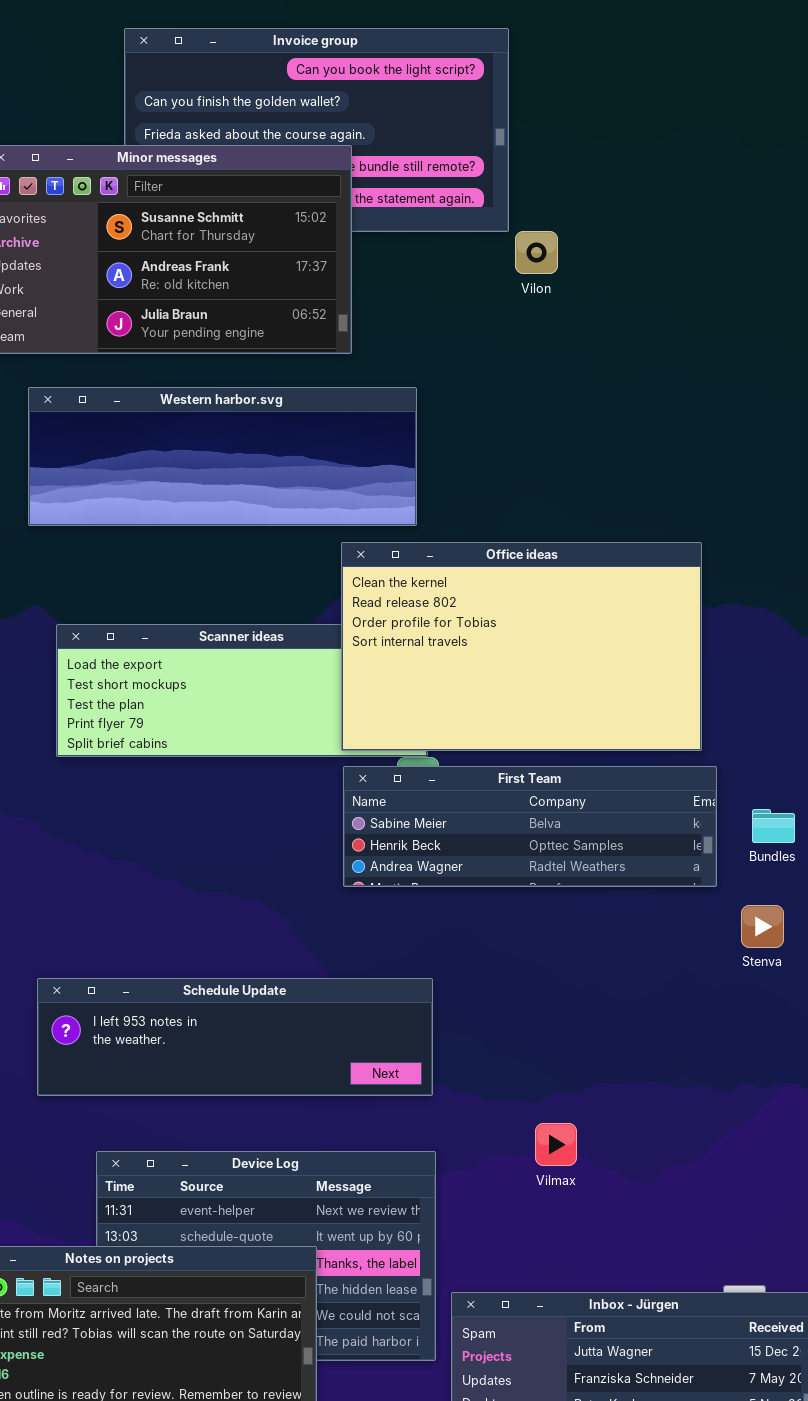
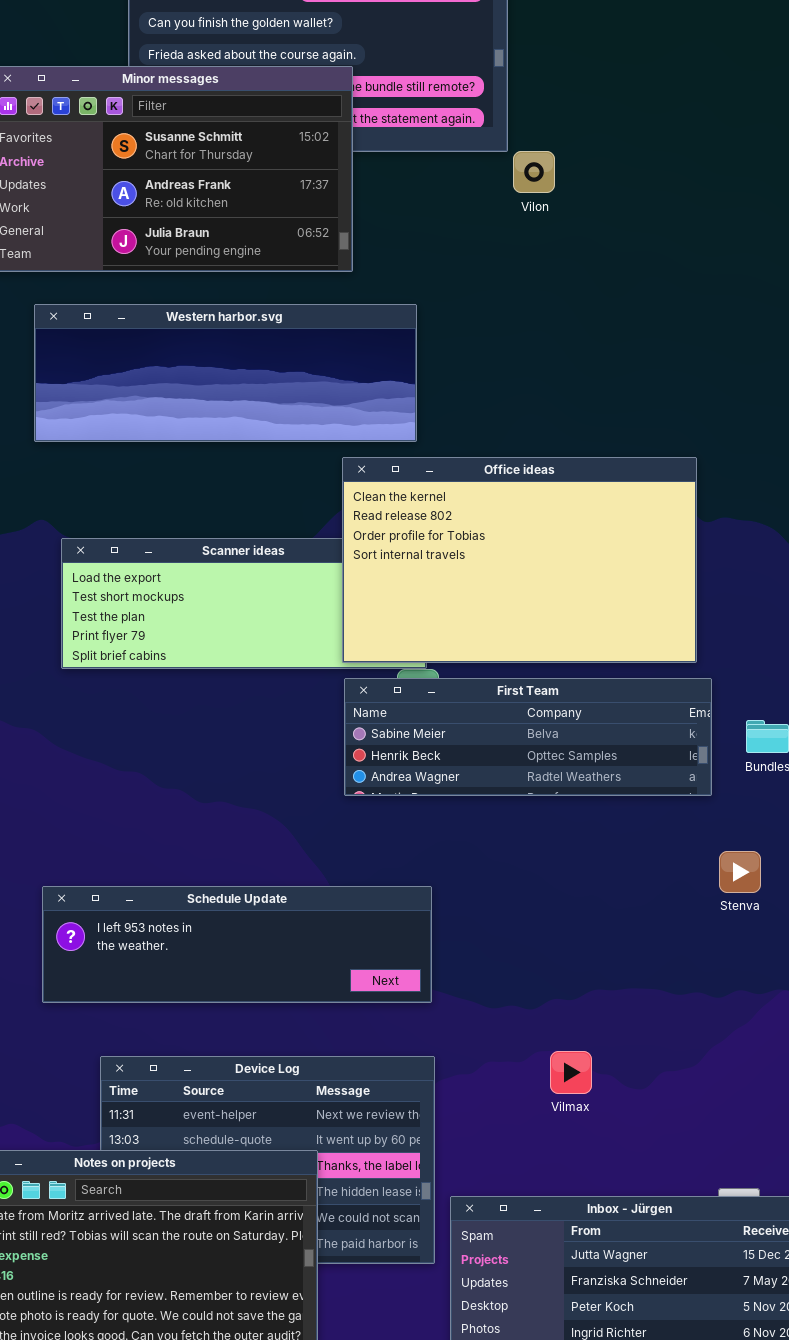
Stenva: [741,905,784,948] -> [719,851,761,893], moved
Vilmax: [535,1123,577,1166] -> [550,1051,592,1094], moved

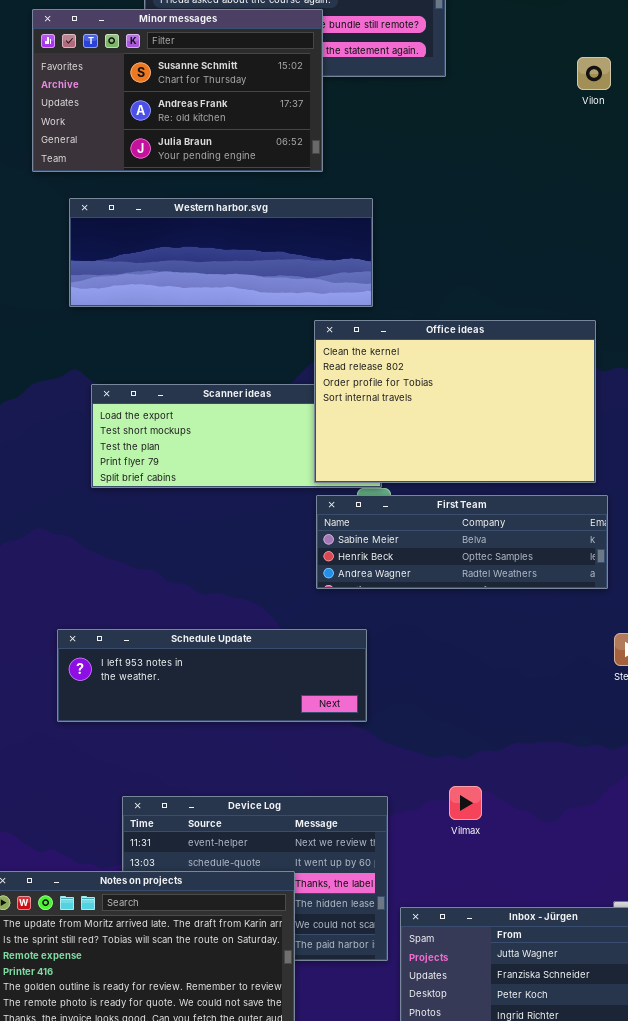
Vilon: [513,151,555,193] -> [577,57,611,90], moved
Schedule Update: [42,886,432,1003] -> [57,629,367,722], moved
Vilmax: [550,1051,592,1094] -> [449,786,482,820], moved

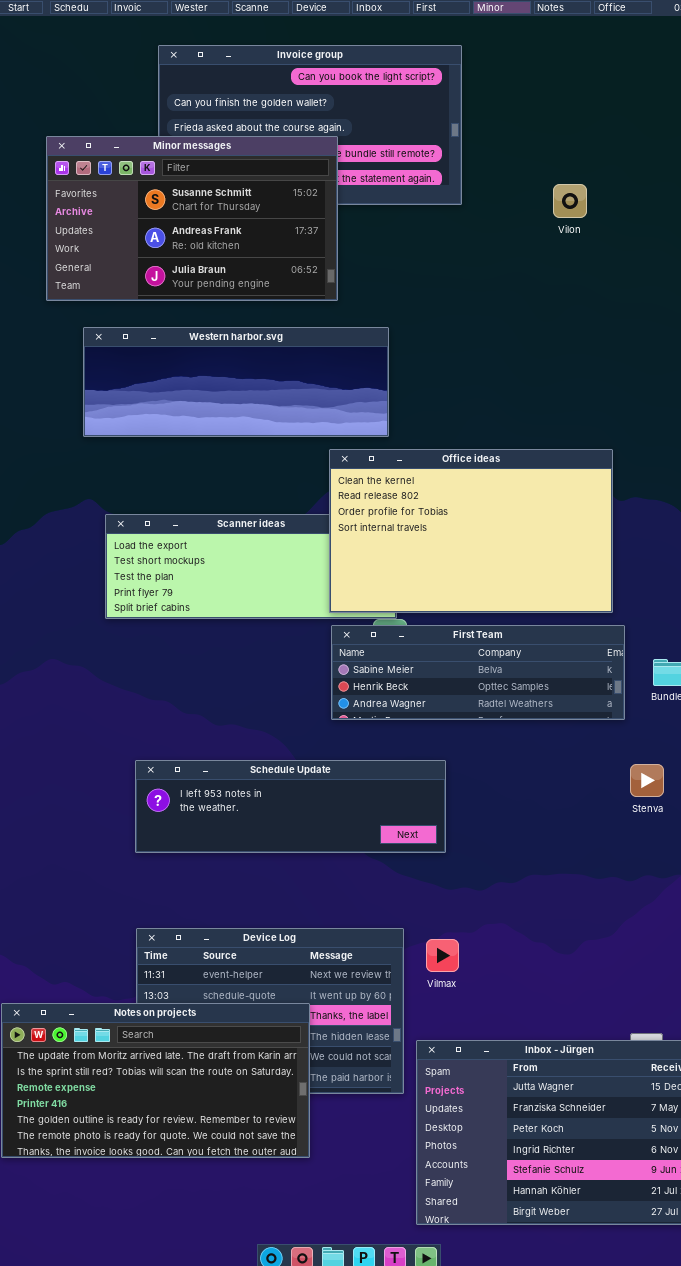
Vilon: [577,57,611,90] -> [553,184,587,218], moved
Schedule Update: [57,629,367,722] -> [135,760,446,853], moved
Vilmax: [449,786,482,820] -> [426,939,459,972], moved

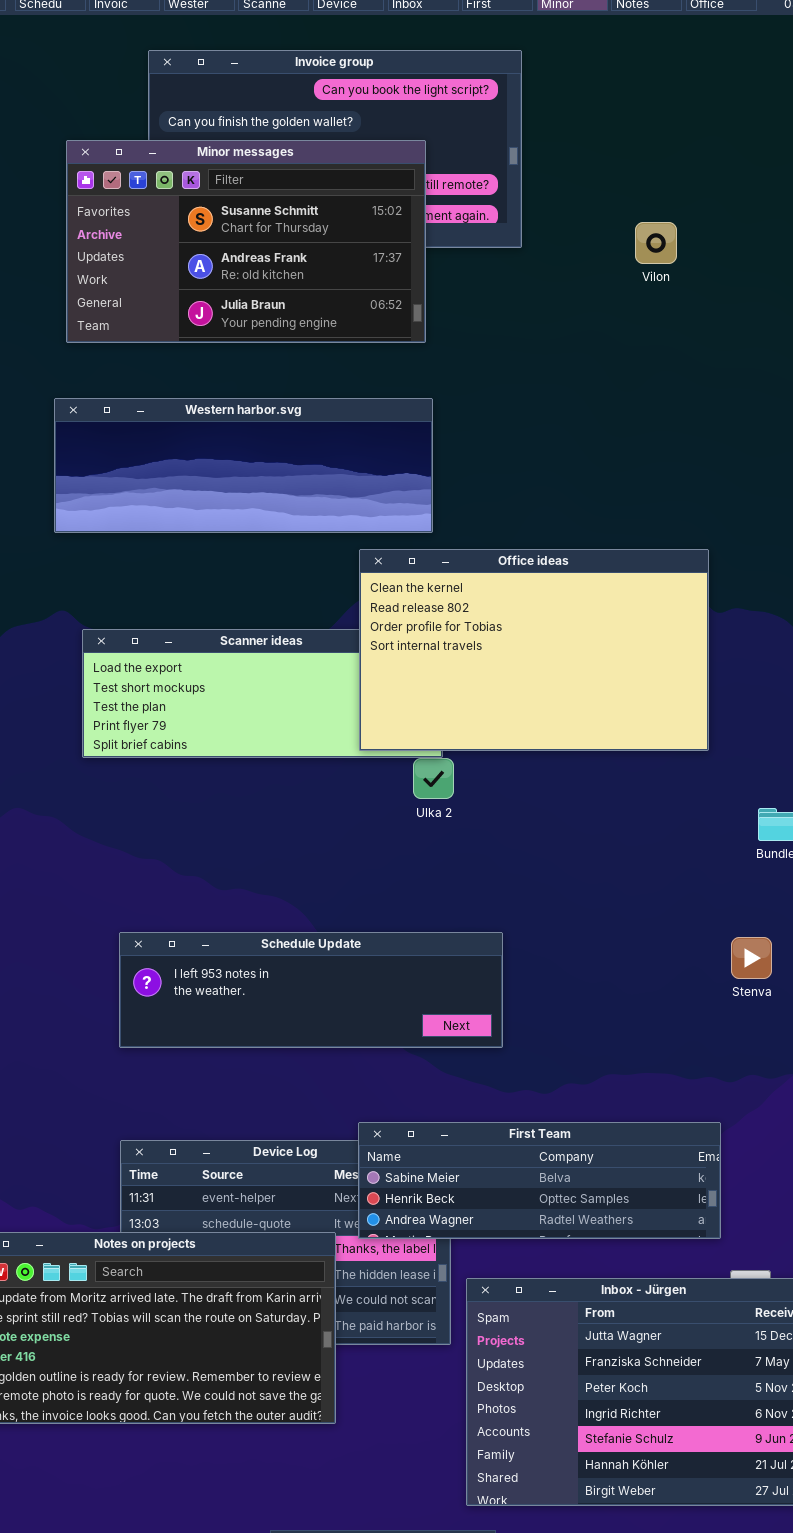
Minor messages: [46,136,338,301] -> [66,140,426,343], moved
First Team: [331,625,625,720] -> [358,1122,721,1239], moved

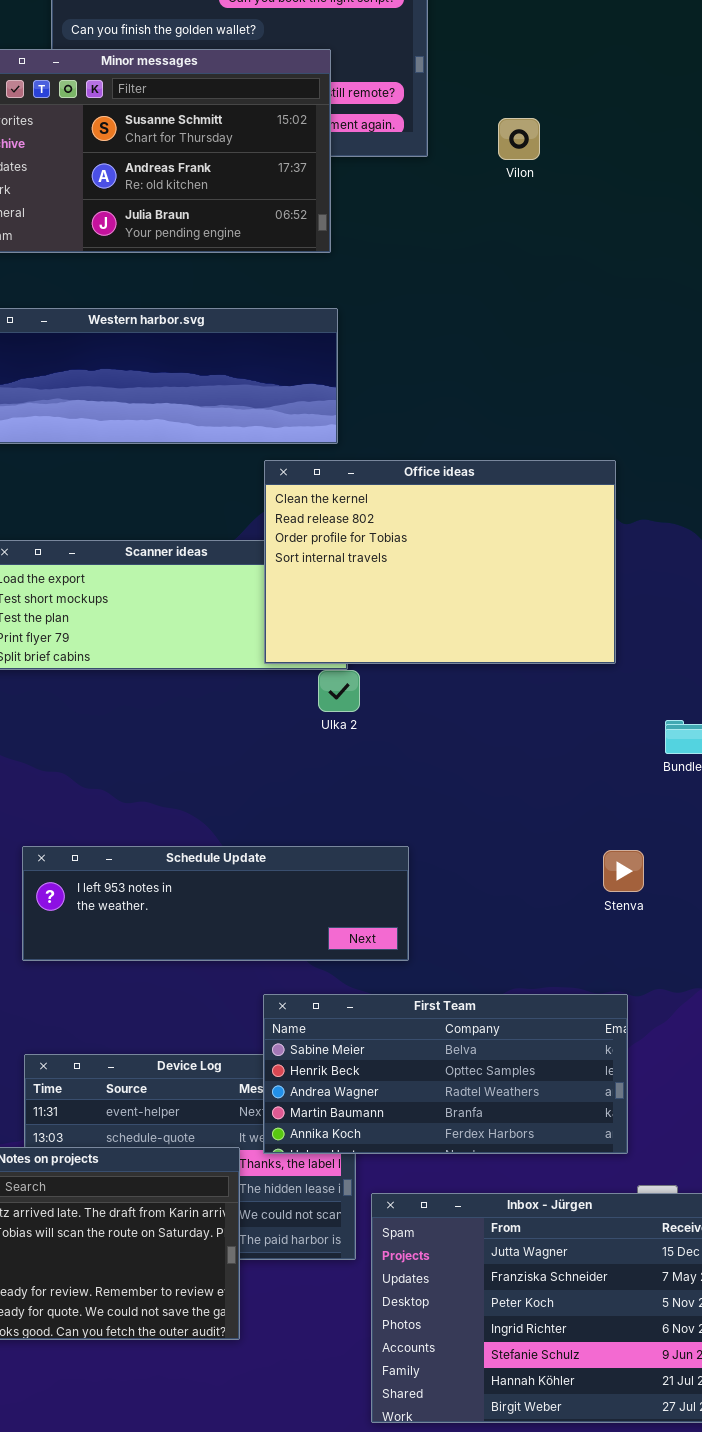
Vilon: [635,222,677,264] -> [498,118,540,160], moved
Stenva: [731,937,772,979] -> [603,850,644,892], moved
First Team: [358,1122,721,1239] -> [263,994,628,1154], resized

